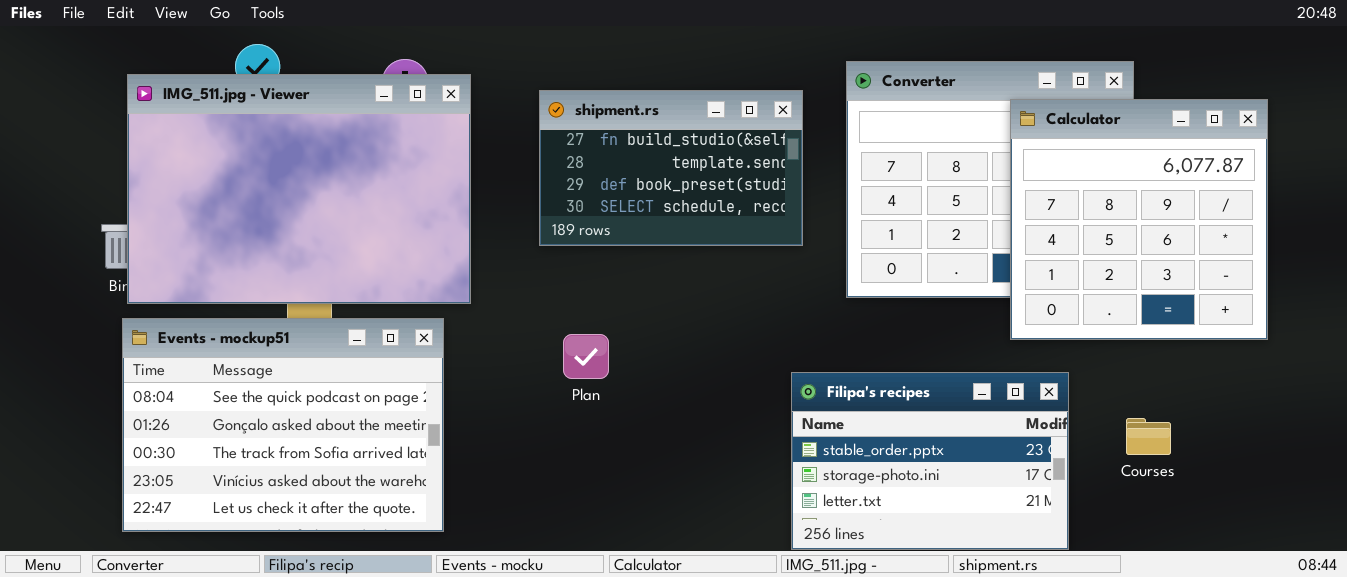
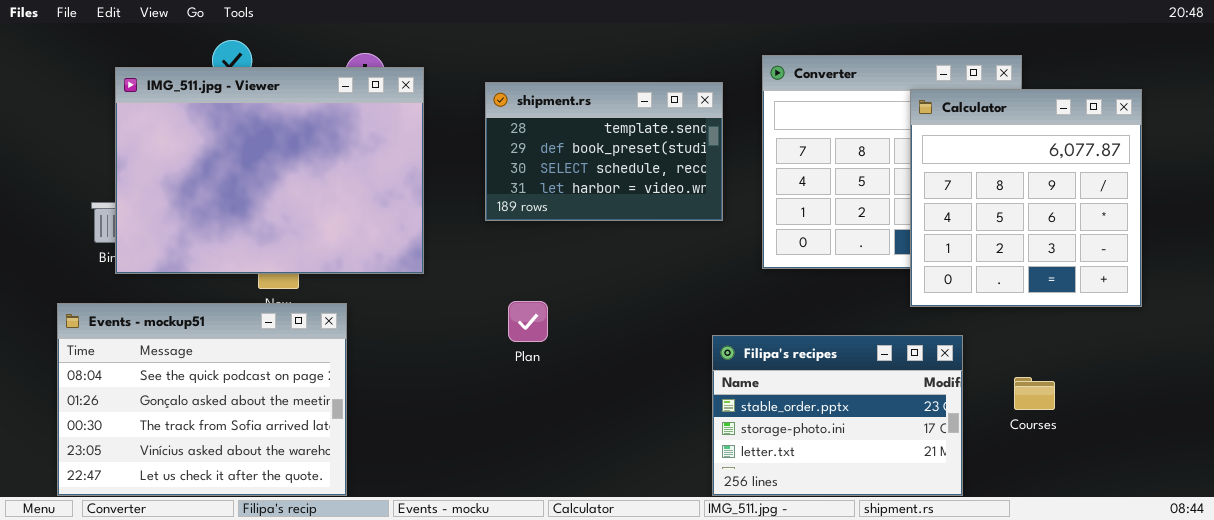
shipment.rs: [539,90,803,246] -> [485,82,723,221], scrolled down 1 row
Events - mockup51: [122,318,444,532] -> [57,303,347,496], moved

